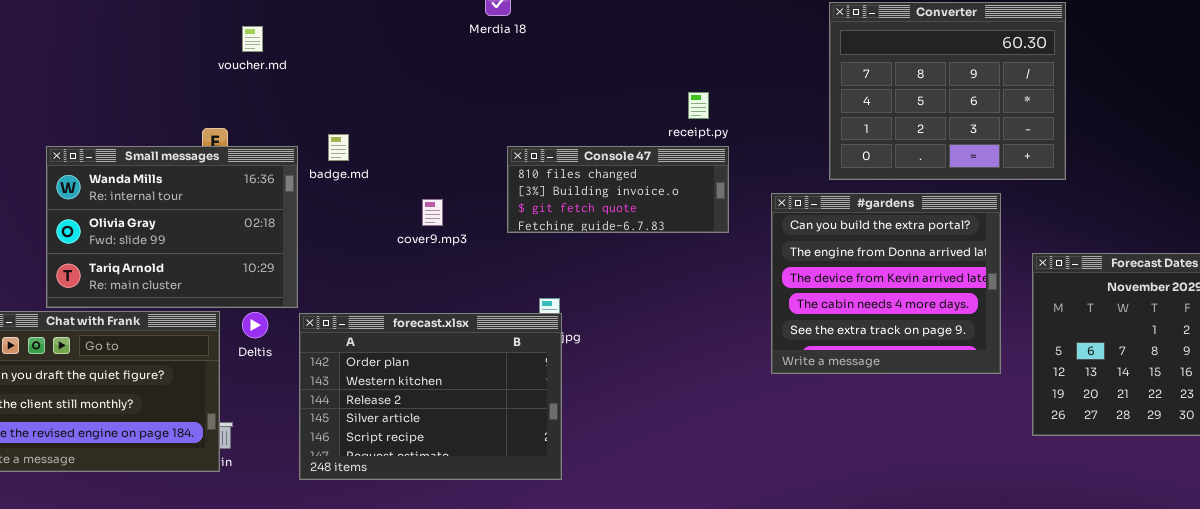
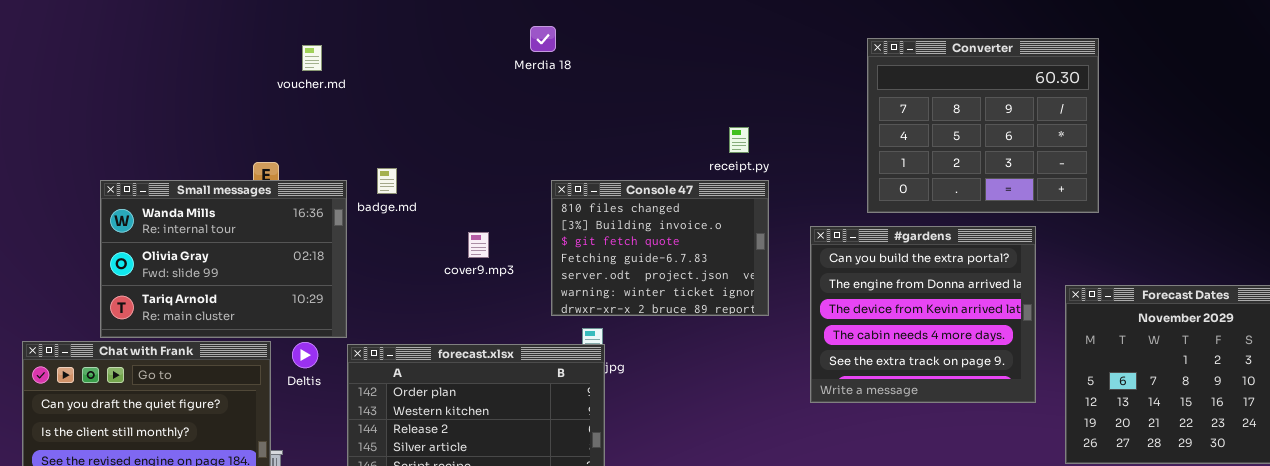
voucher.md: [242,26,263,52] -> [302,45,322,71], moved
Console 47: [507,146,729,233] -> [551,180,769,316], resized

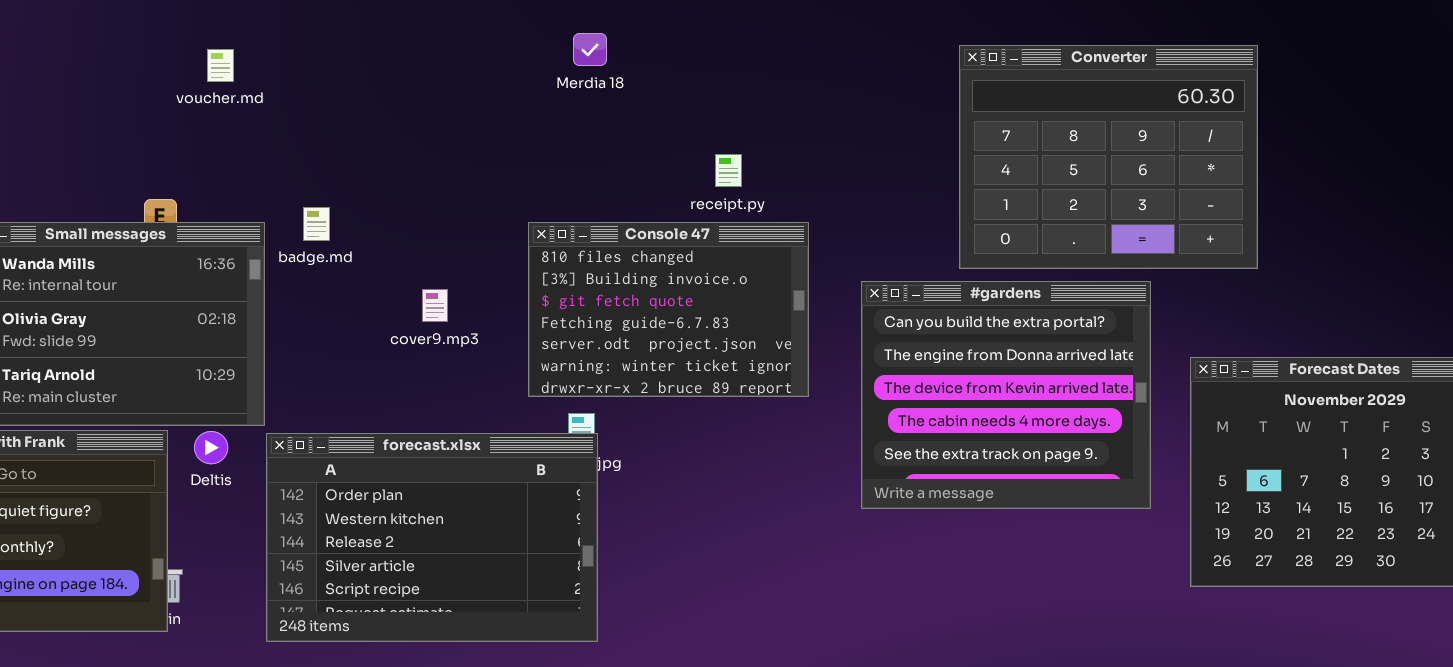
Merdia 18: [530,26,556,52] -> [573,33,607,66], moved
Converter: [867,38,1099,213] -> [959,45,1258,269], moved
receipt.py: [729,127,749,153] -> [715,154,742,187], moved

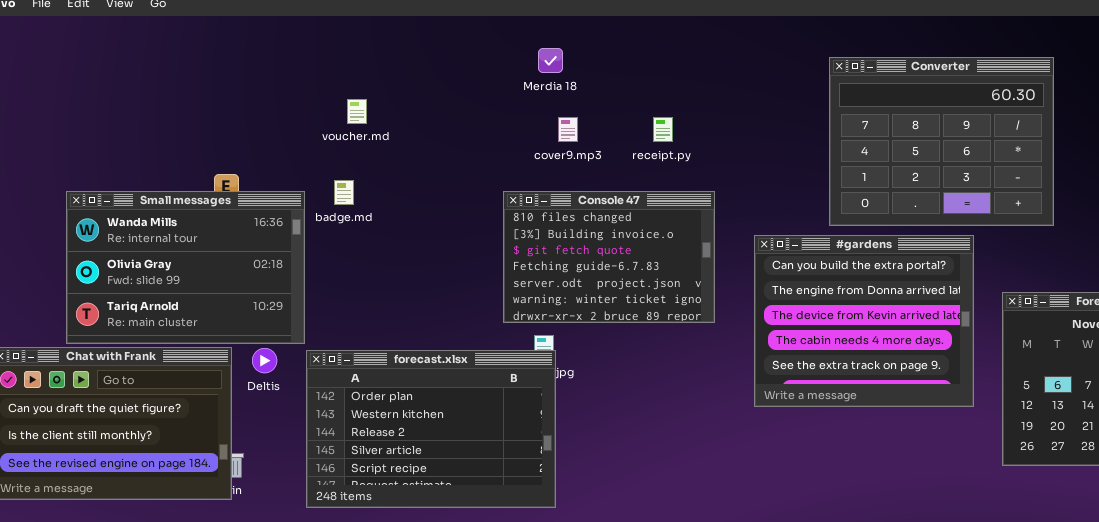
voucher.md: [207,49,234,82] -> [347,99,367,124], moved
receipt.py: [715,154,742,187] -> [653,117,673,142], moved
cover9.mp3: [422,289,448,322] -> [558,117,578,142], moved

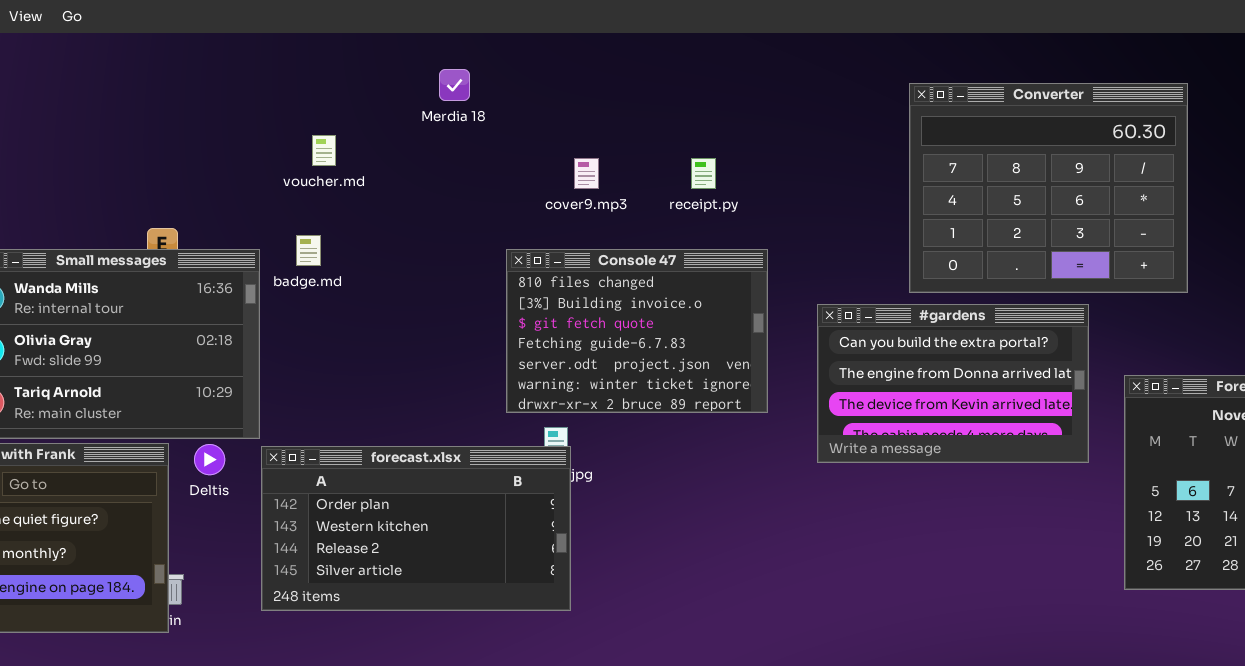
Merdia 18: [538,48,563,73] -> [439,69,470,101], moved
#gardens: [754,235,974,407] -> [817,304,1089,463], resized
forecast.xlsx: [306,350,556,508] -> [261,446,571,611], resized

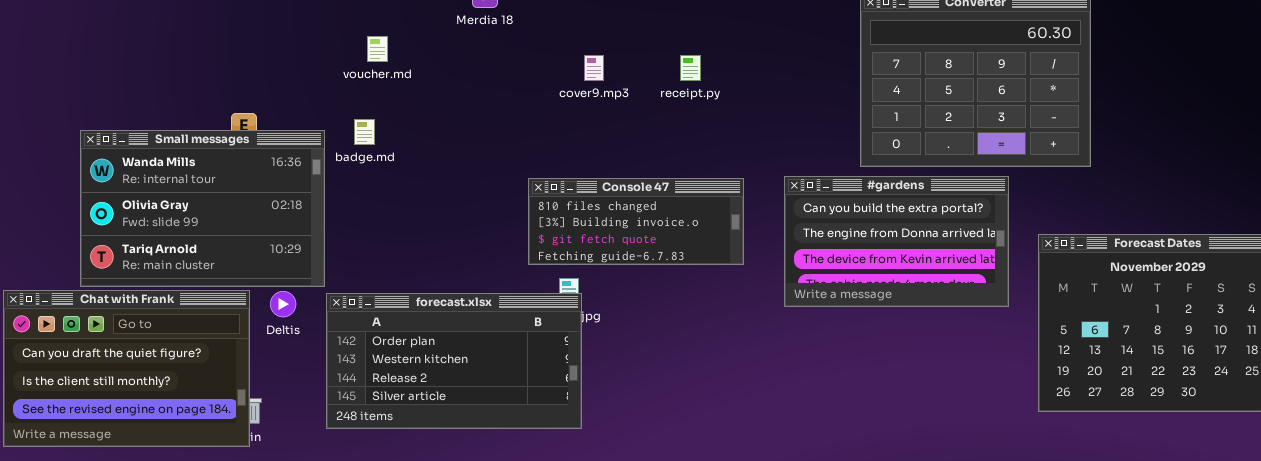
Console 47: [506,249,768,413] -> [528,178,744,265], resized

